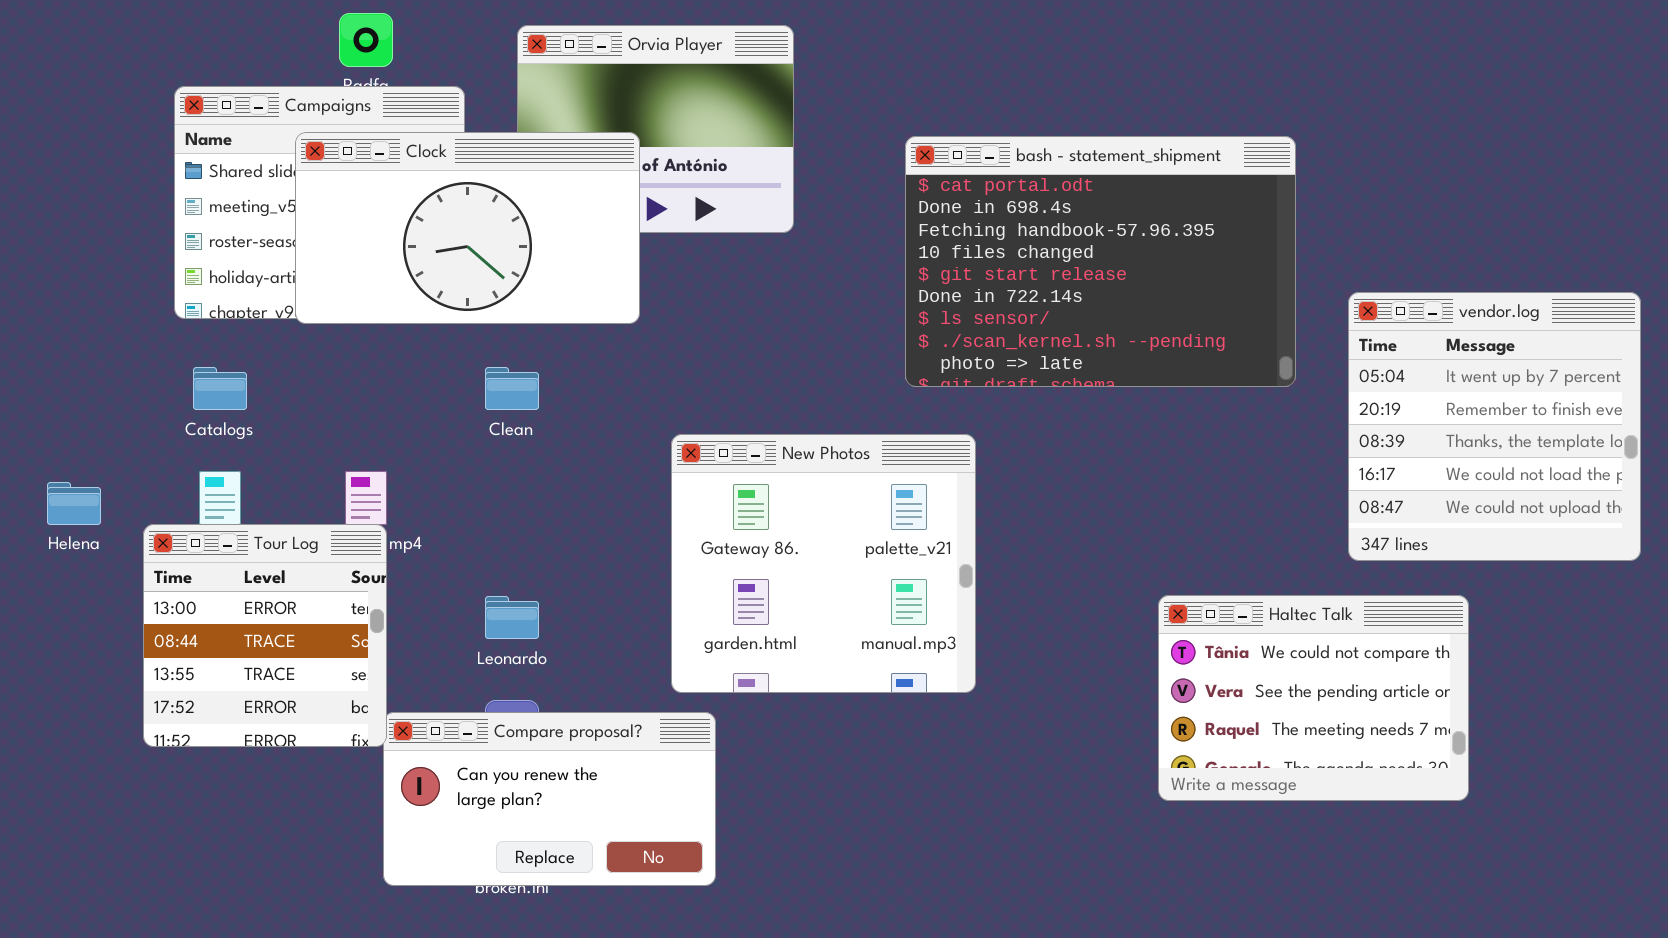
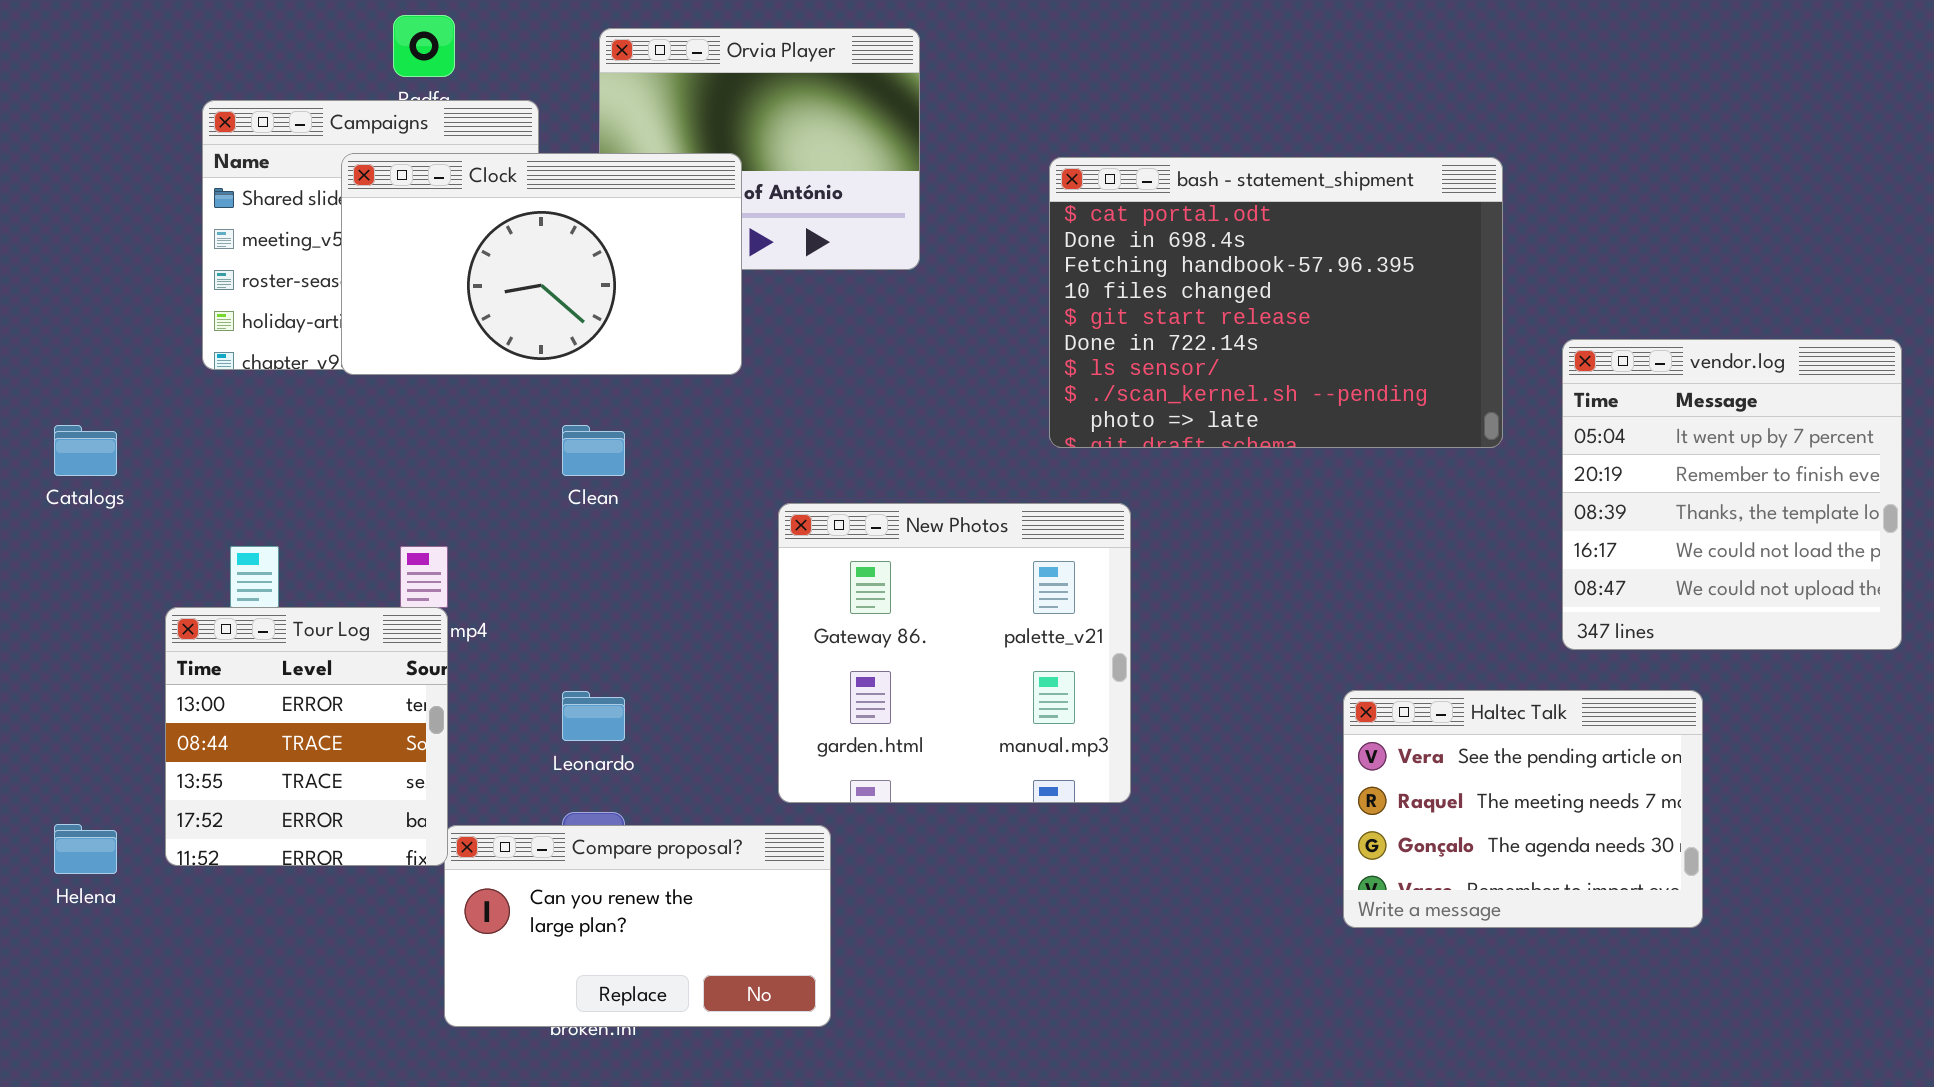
Catalogs: [193,367,247,410] -> [54,425,117,476], moved
Helena: [47,482,101,525] -> [54,824,117,874], moved
Haltec Talk: [1158,595,1469,801] -> [1343,690,1703,928], scrolled down 1 row

